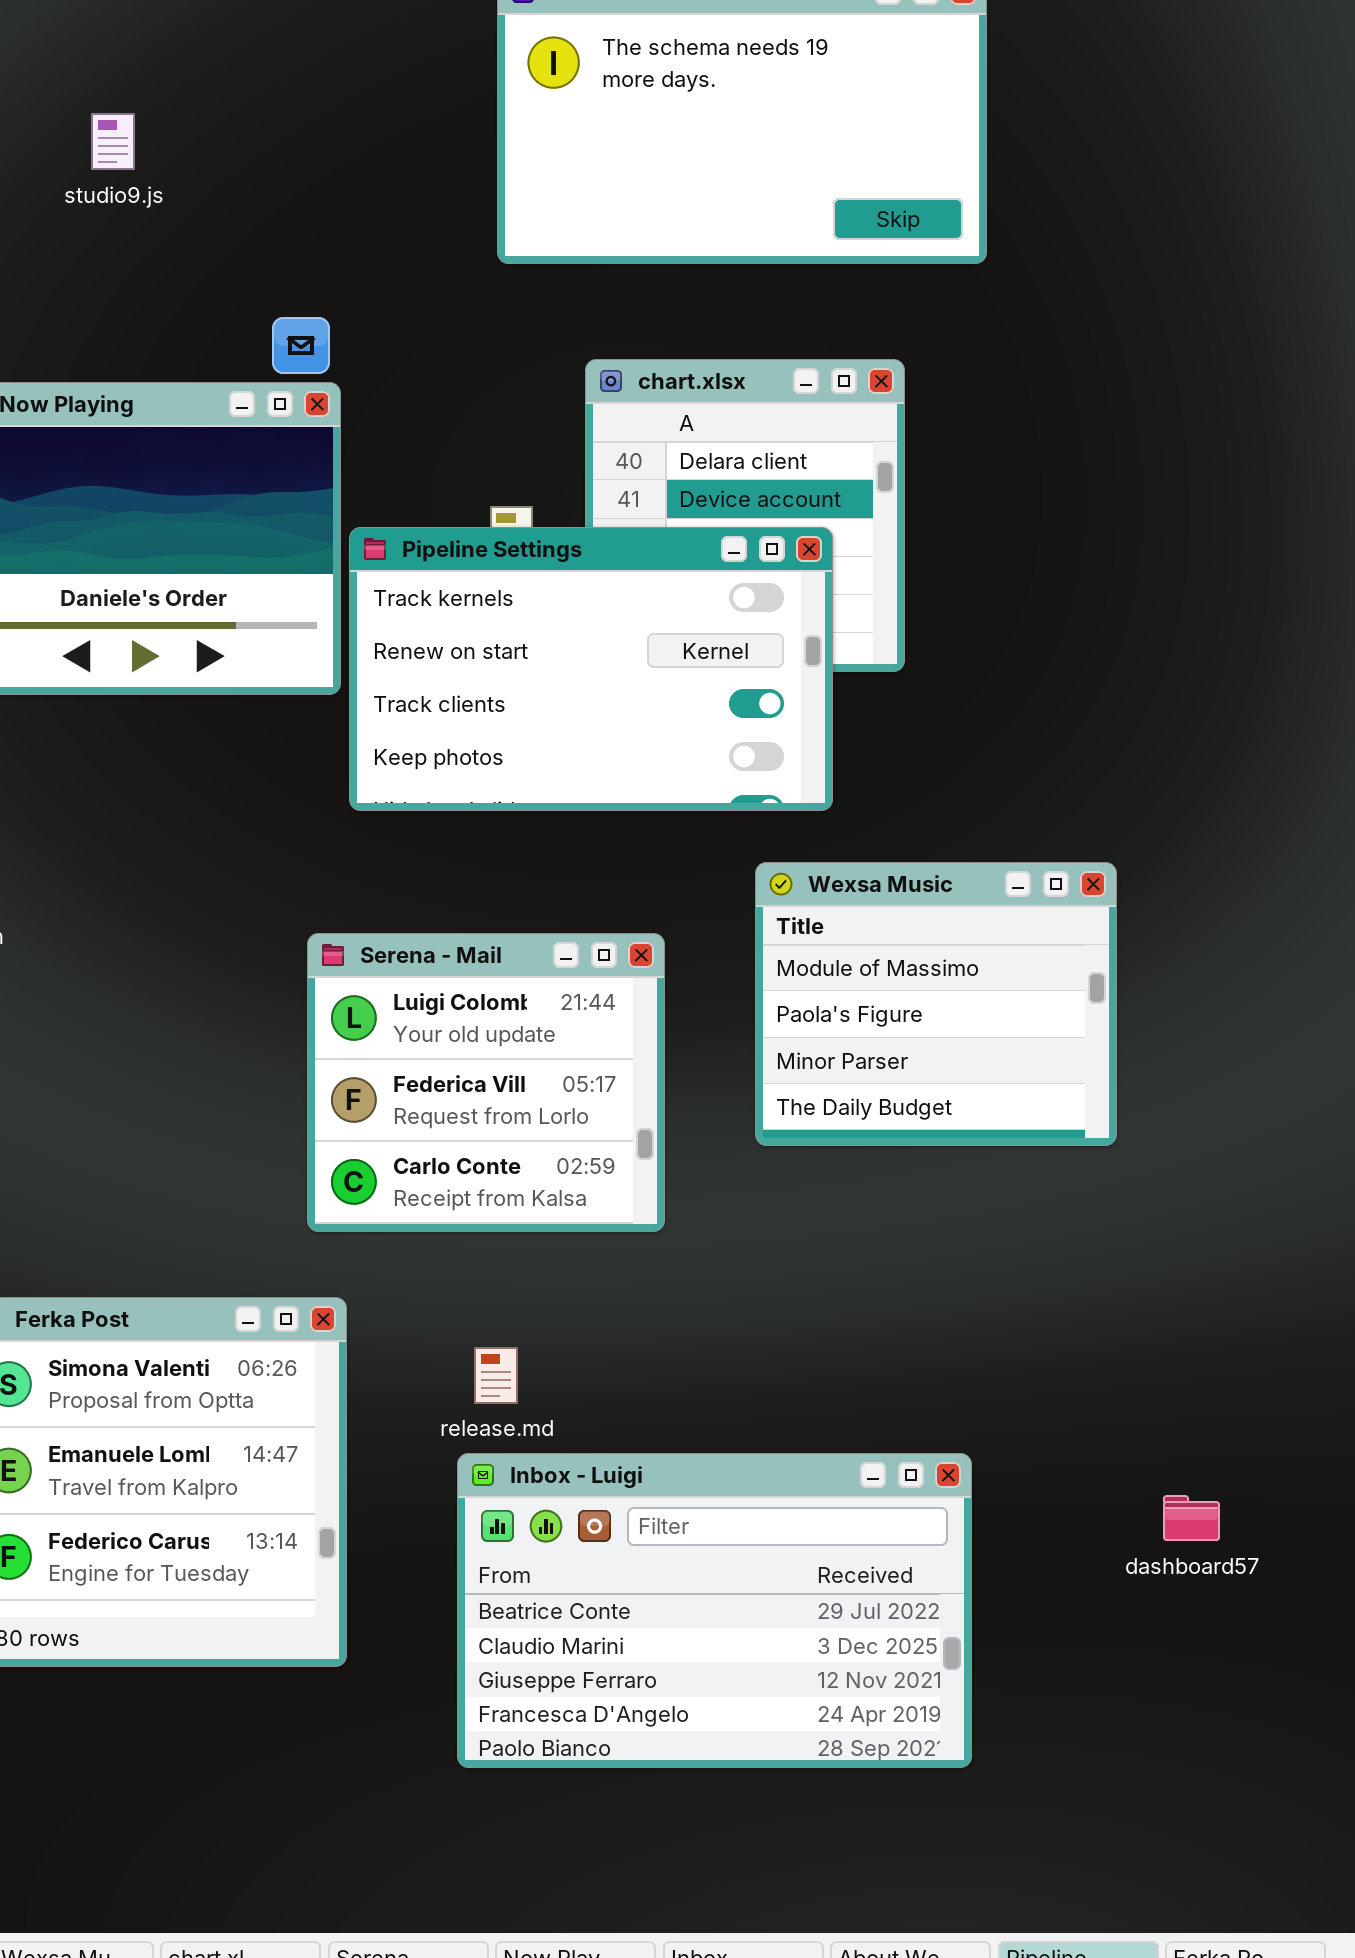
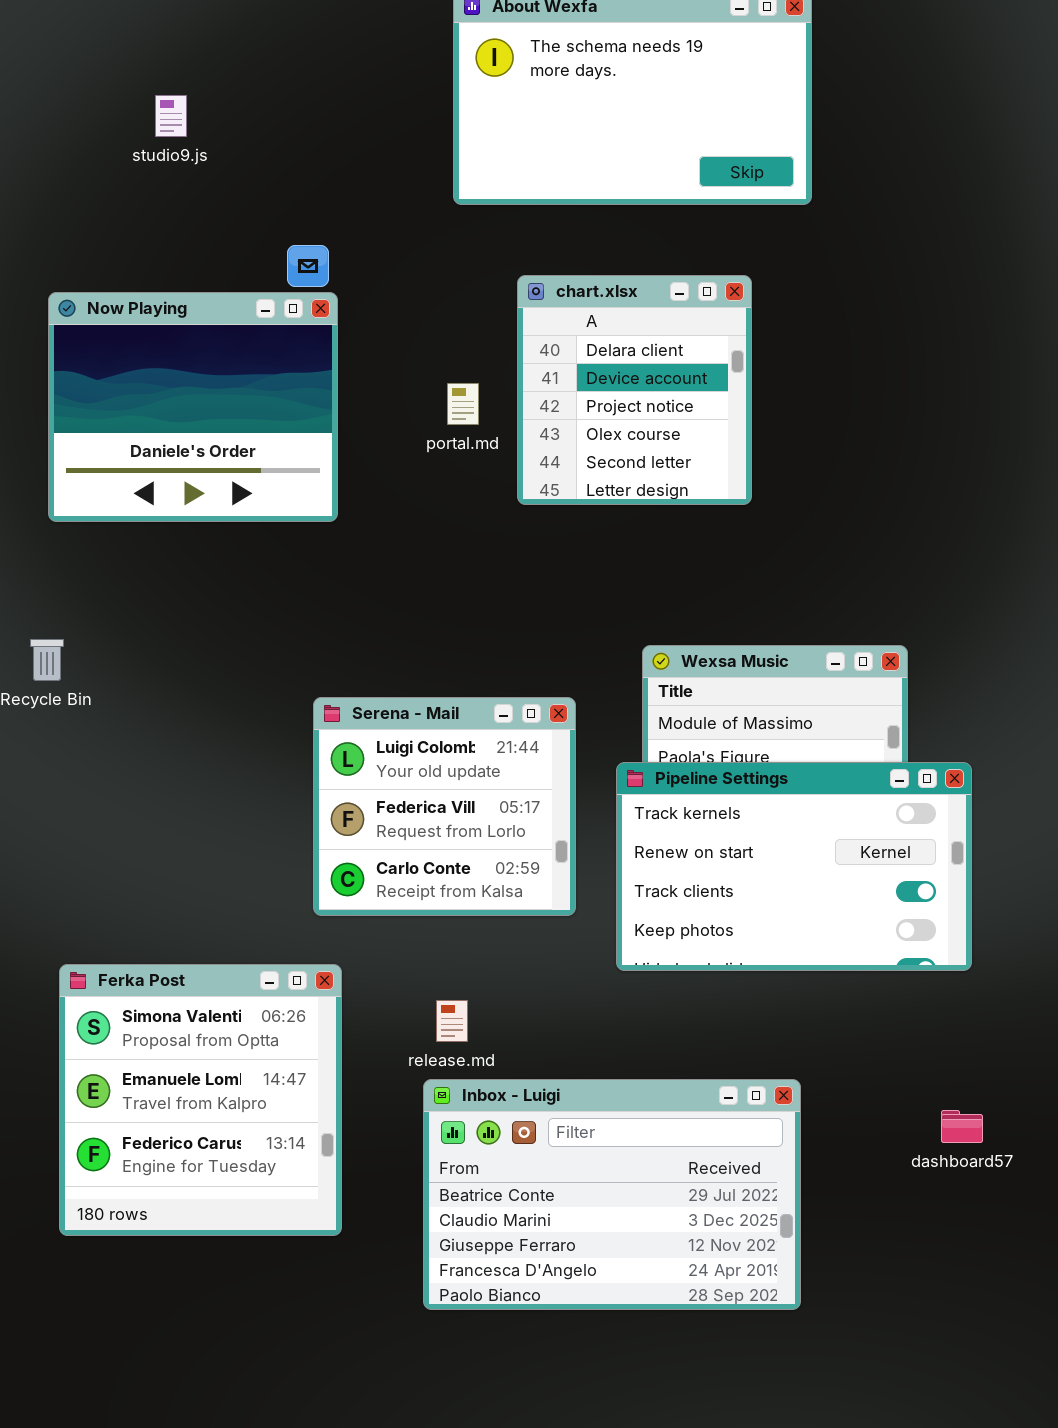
Pipeline Settings: [349,527,833,811] -> [616,762,972,971], moved

